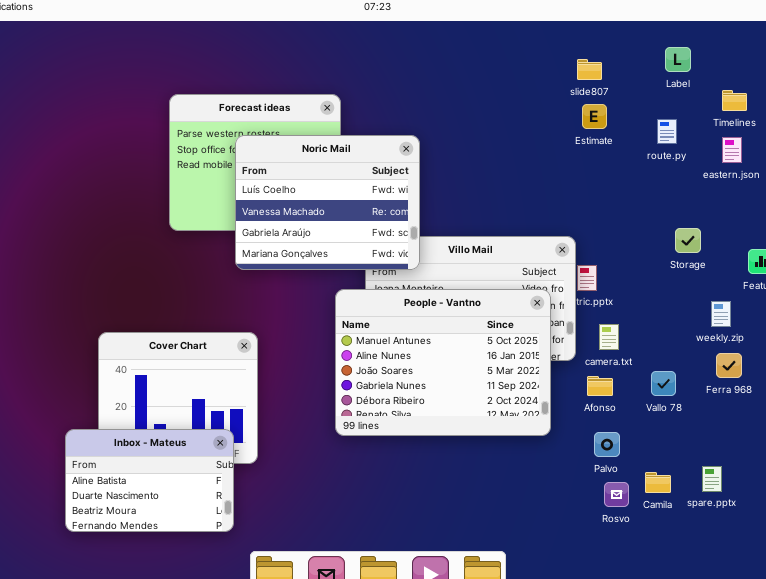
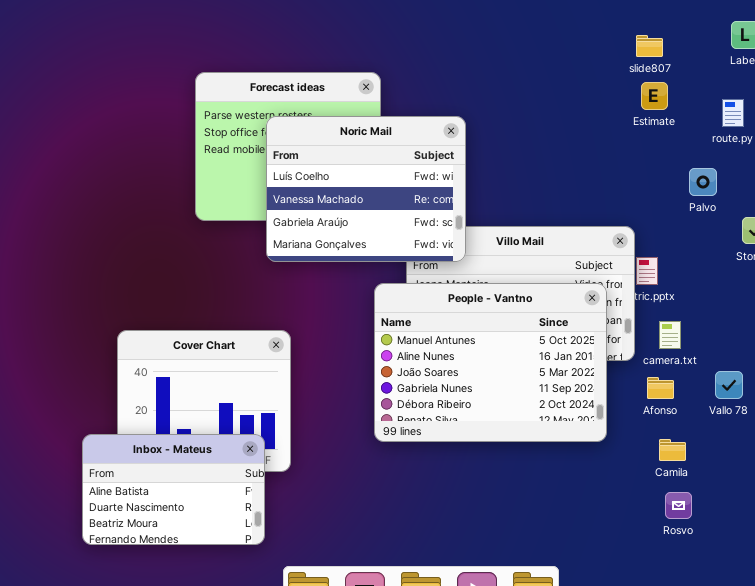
Palvo: [594,432,620,457] -> [689,168,717,196], moved
Camila: [645,472,671,493] -> [659,439,686,461], moved

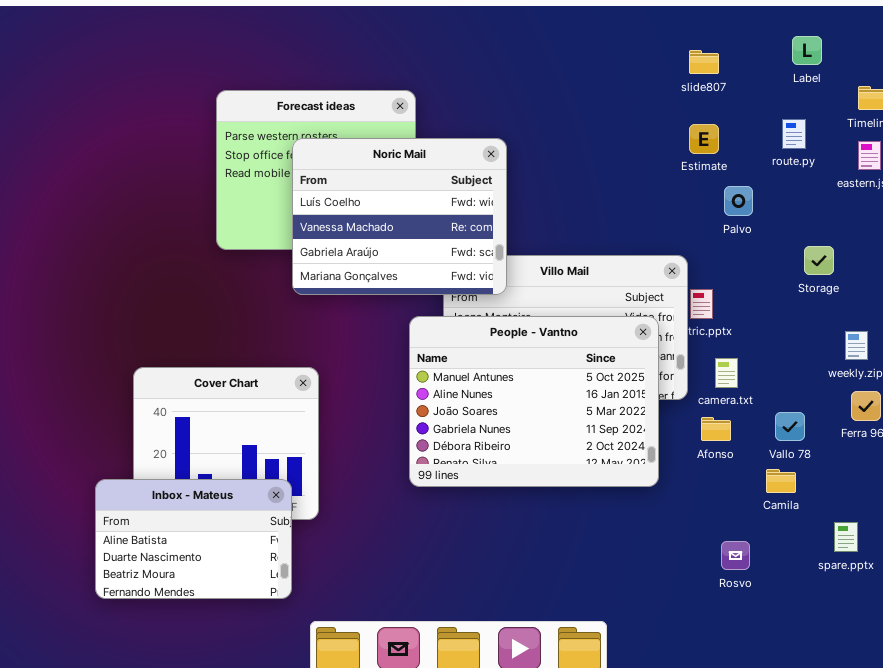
Estimate: [641,82,668,110] -> [689,124,719,154], moved
Palvo: [689,168,717,196] -> [724,186,753,216], moved
Camila: [659,439,686,461] -> [766,469,796,493], moved

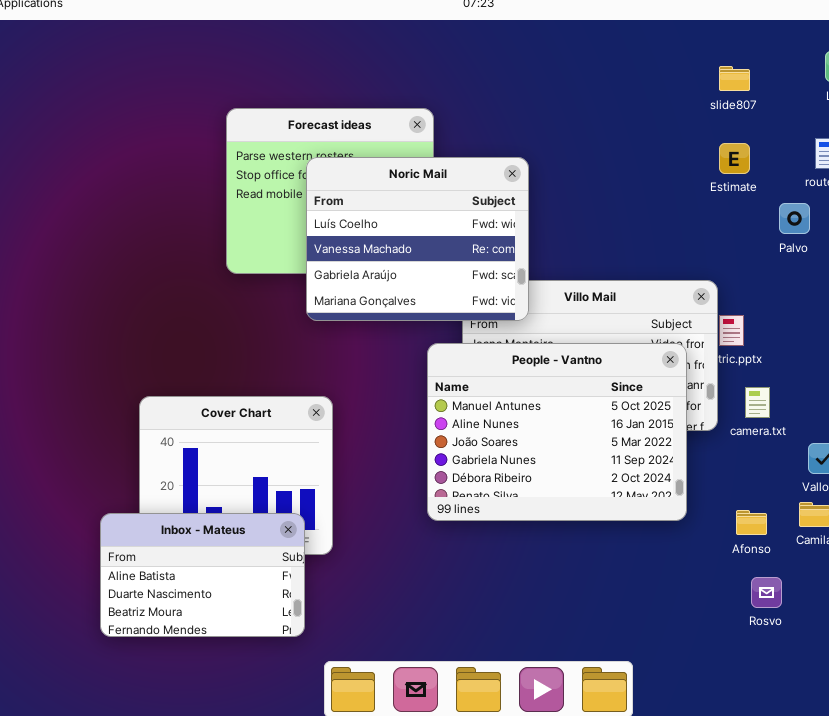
Palvo: [724,186,753,216] -> [779,203,810,234], moved
Afonso: [701,417,731,441] -> [736,510,767,535], moved

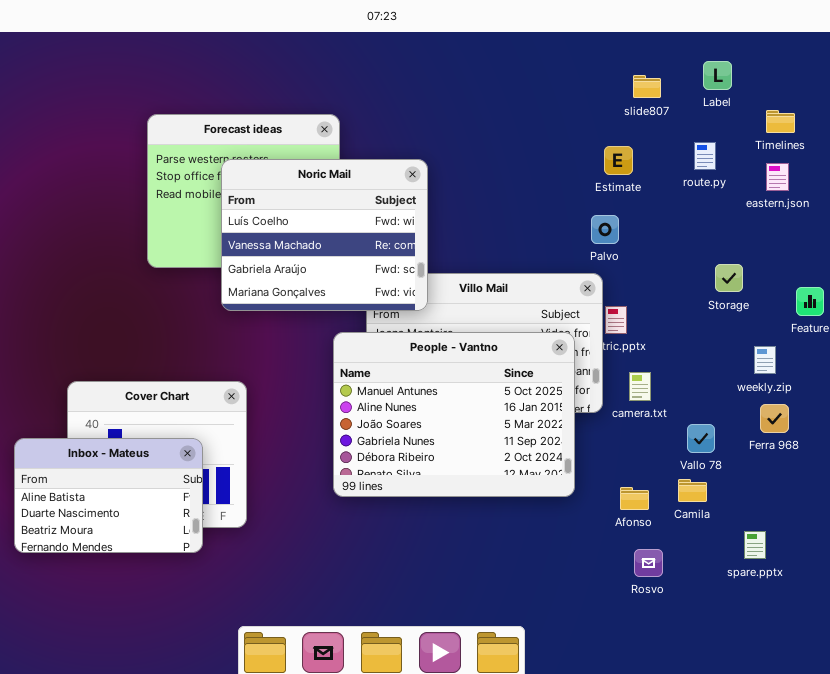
slide807: [719,66,750,91] -> [633,75,661,98], moved
Palvo: [779,203,810,234] -> [591,215,619,244], moved
Inbox - Mateus: [100,513,305,637] -> [14,438,203,553], moved

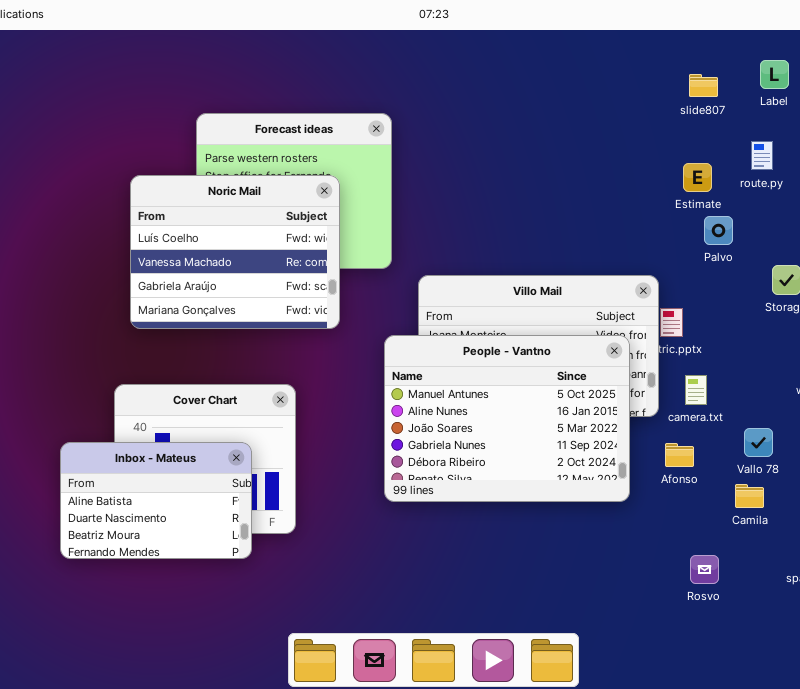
Estimate: [604,146,633,175] -> [683,163,712,192], moved
Noric Mail: [221,159,428,311] -> [130,175,340,329], moved
Palvo: [591,215,619,244] -> [704,216,733,245], moved
Afonso: [620,487,649,510] -> [665,443,694,467], moved

